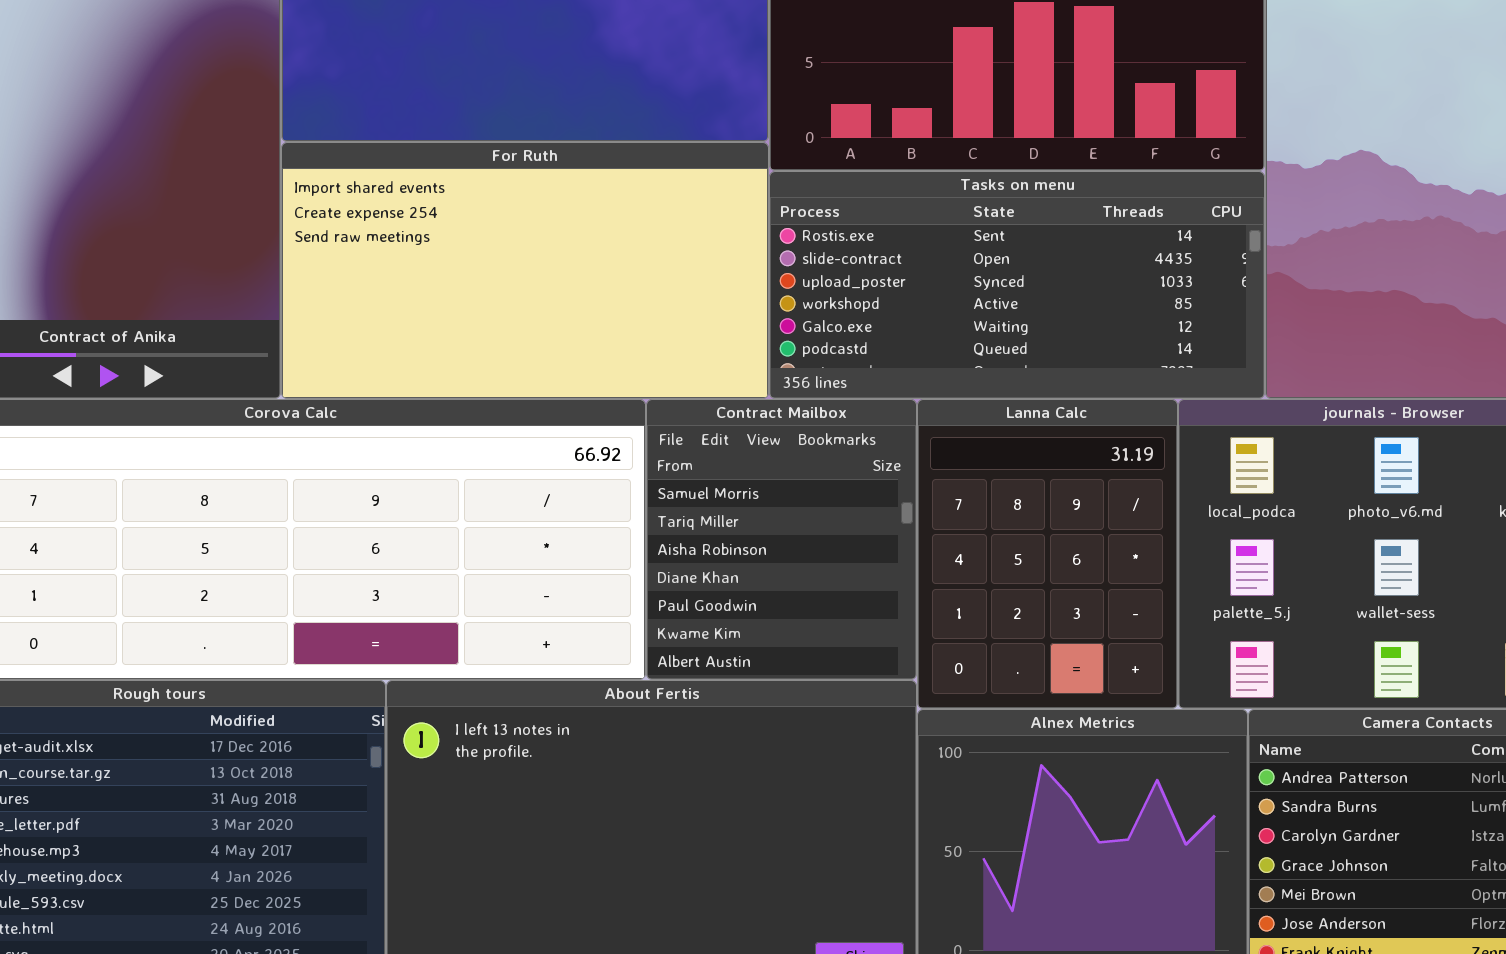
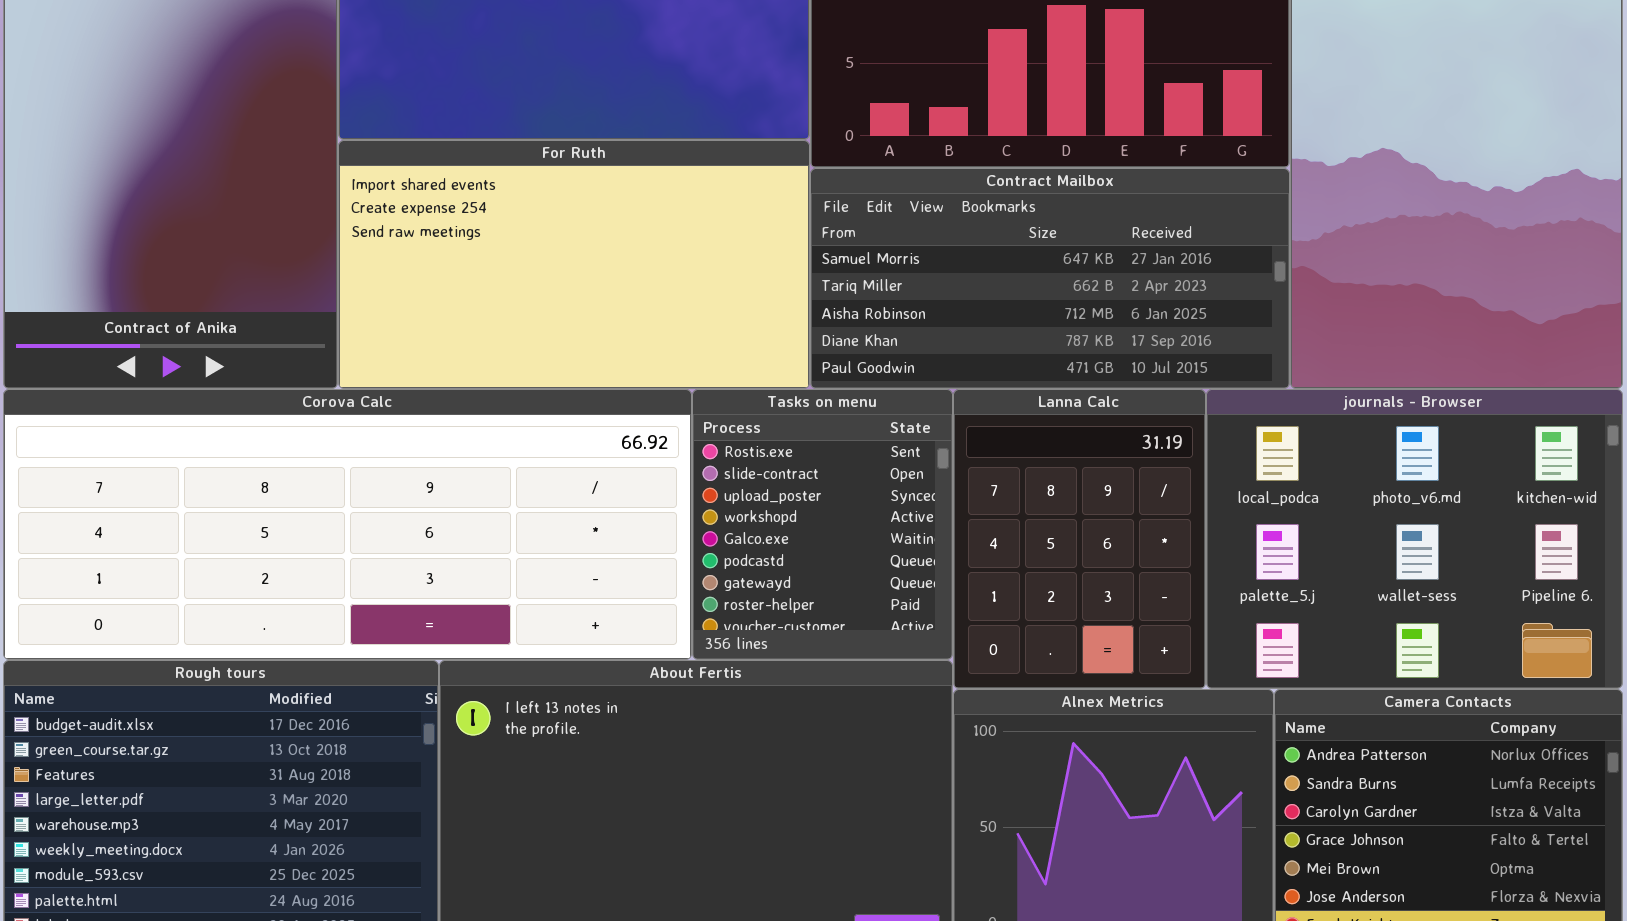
Tasks on menu: [769,171,1265,399] -> [692,389,953,660], moved, resized
Contract Mailbox: [646,399,917,680] -> [810,168,1290,389], moved, resized

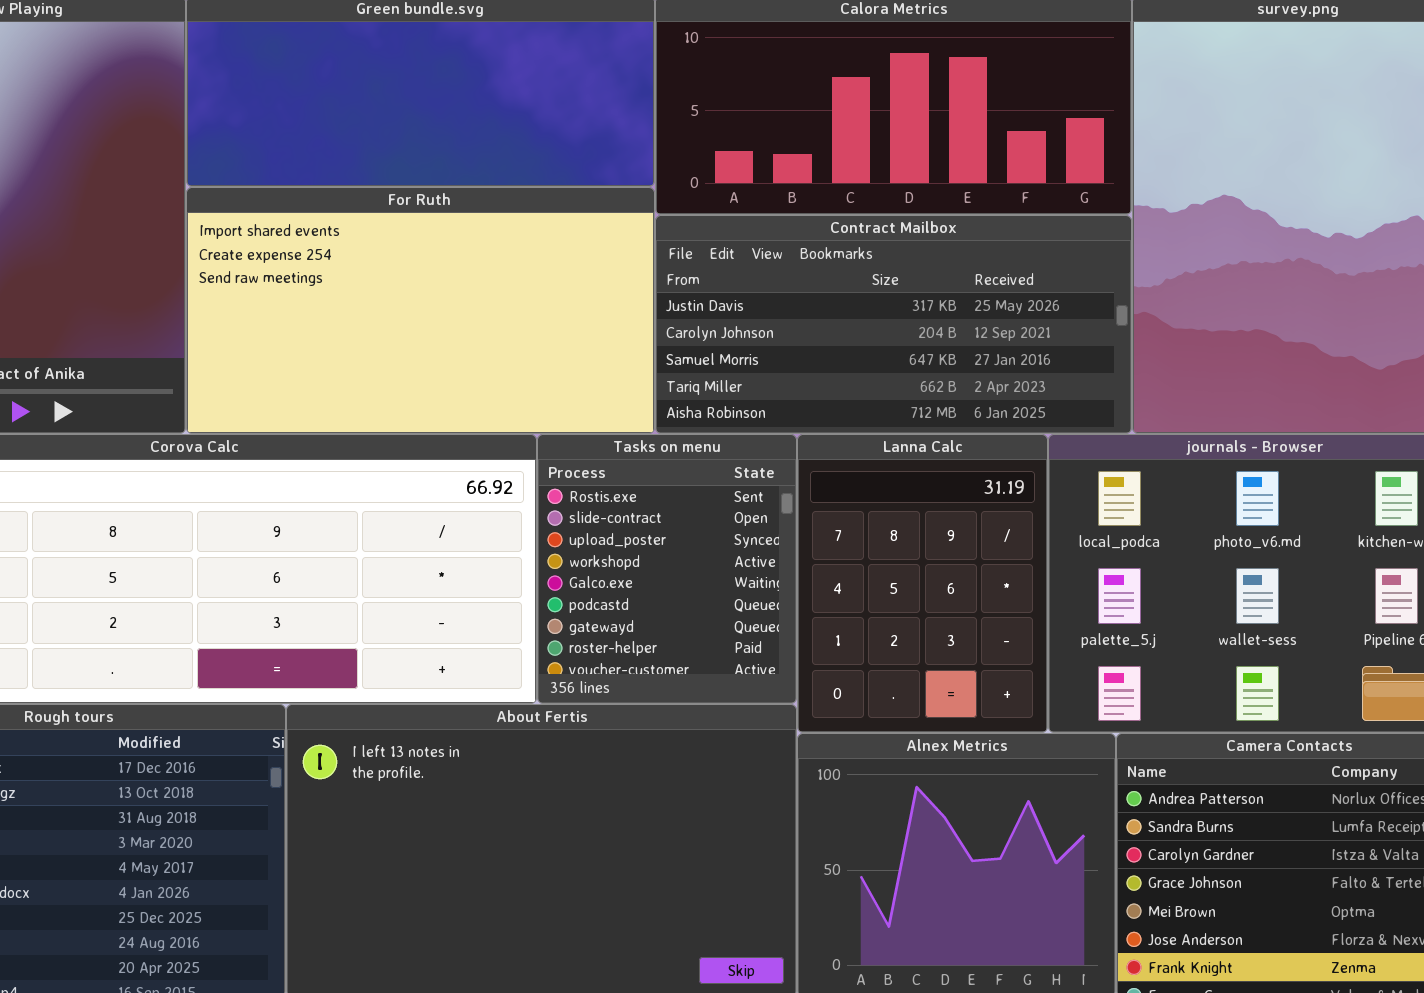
Contract Mailbox: [810,168,1290,389] -> [655,215,1132,434], scrolled up 2 rows

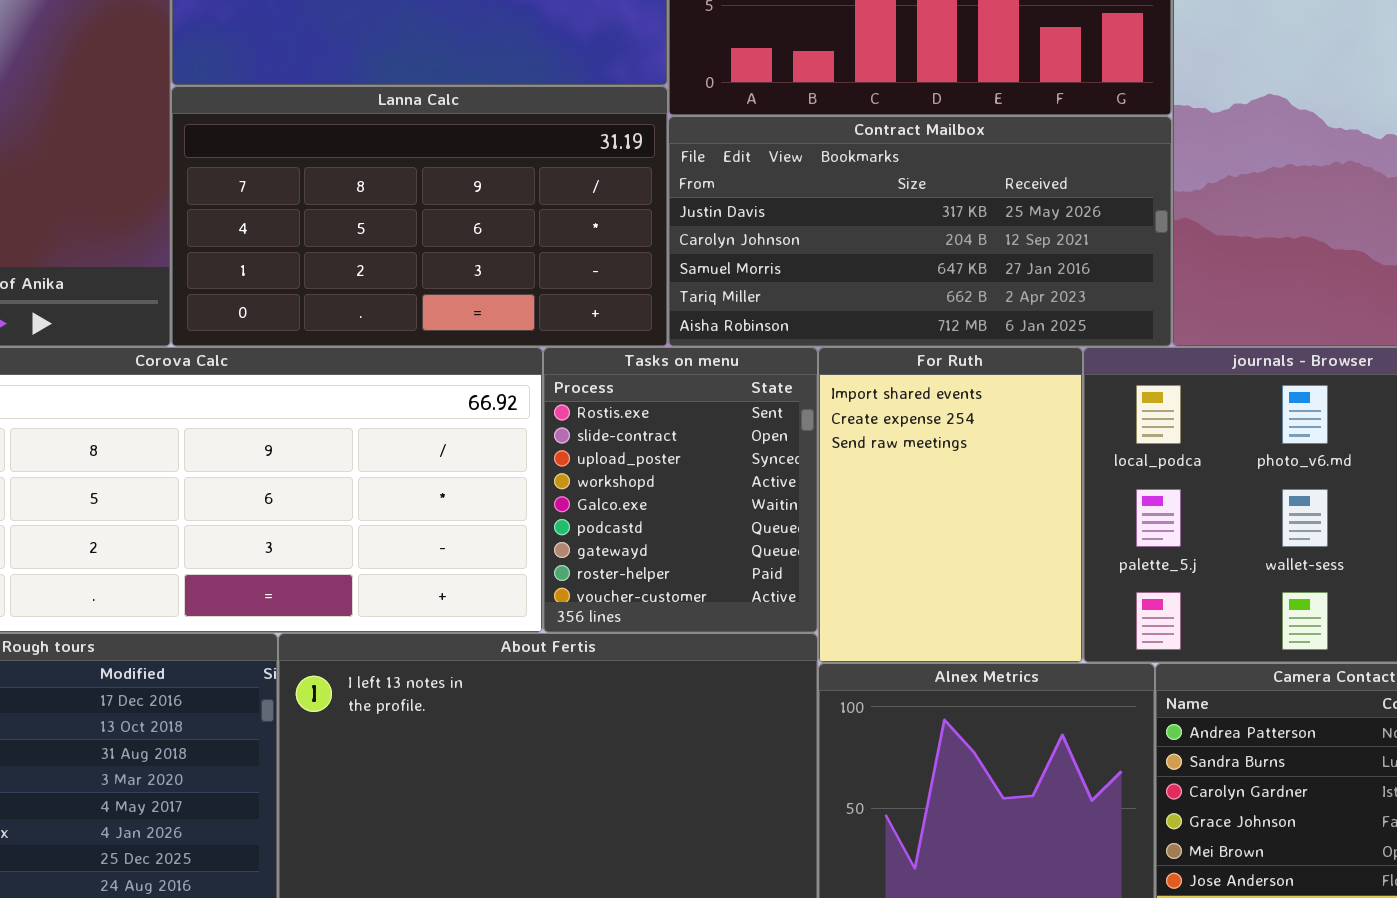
For Ruth: [186,187,655,434] -> [818,347,1083,663], moved, resized
Lanna Calc: [797,434,1048,733] -> [171,86,668,347], moved, resized

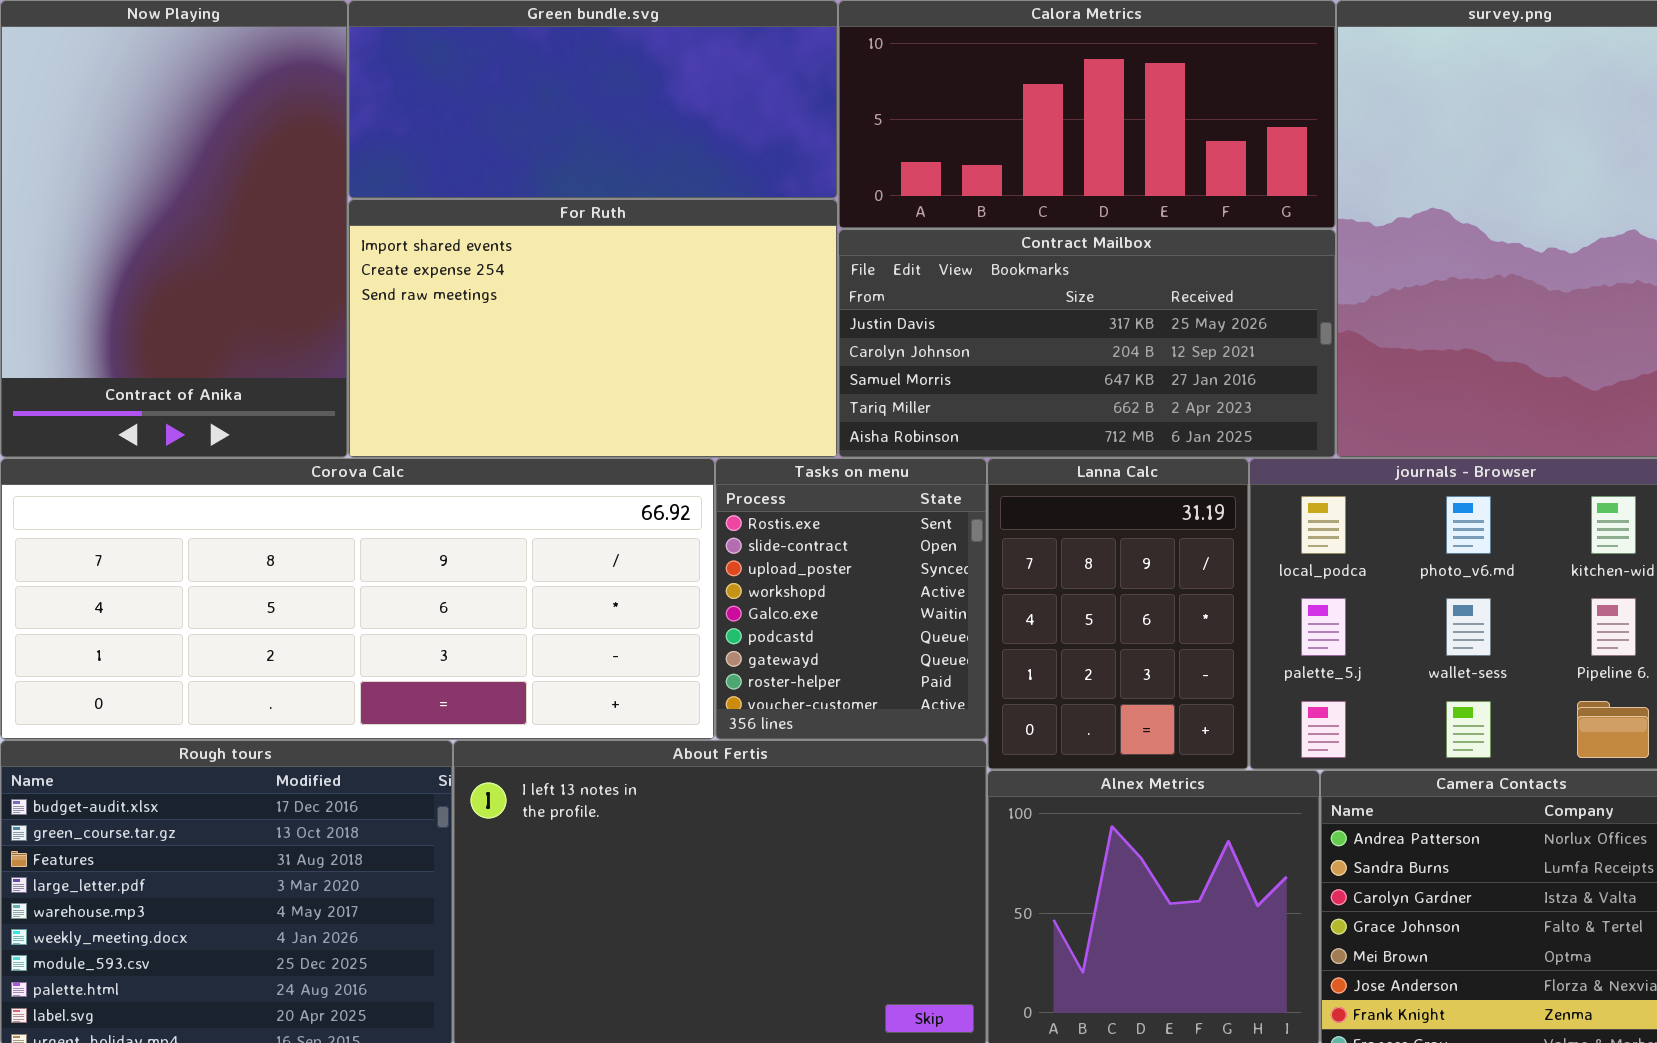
Lanna Calc: [171,86,668,347] -> [987,458,1249,770], moved, resized
For Ruth: [818,347,1083,663] -> [348,199,838,458], moved, resized

